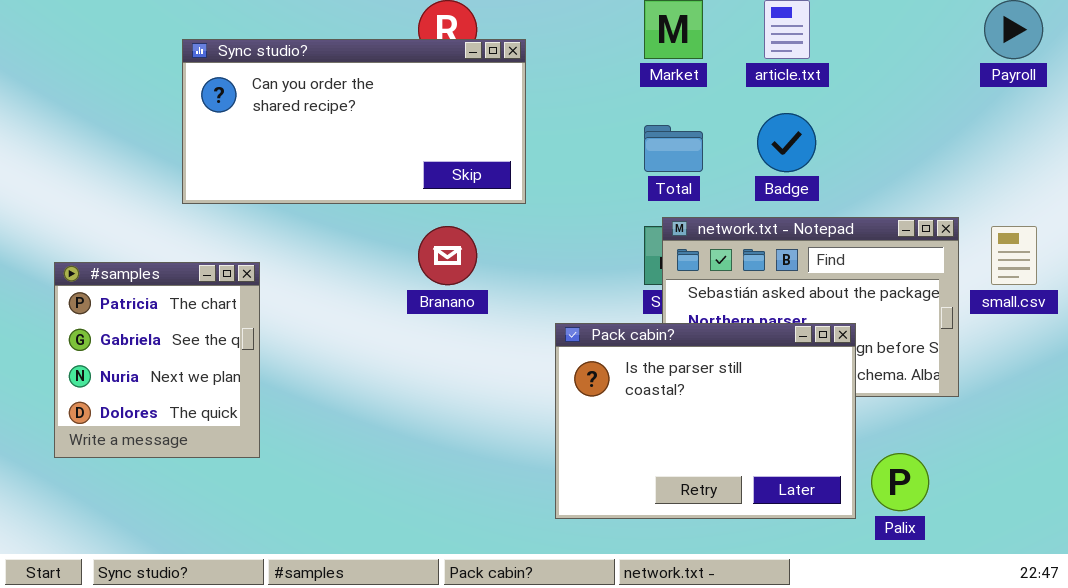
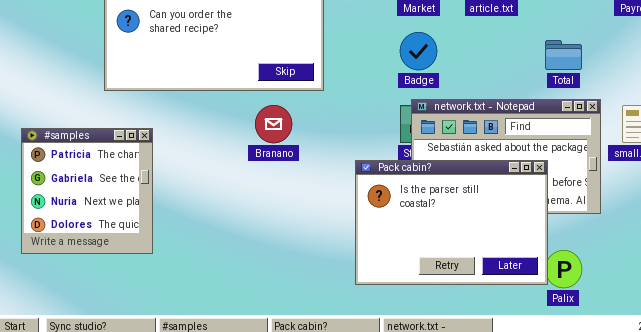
Badge: [757,113,816,172] -> [400,32,437,70], moved
Total: [644,125,703,172] -> [545,40,582,70], moved
Pack cabin?: [555,323,856,519] -> [355,160,548,285], moved

